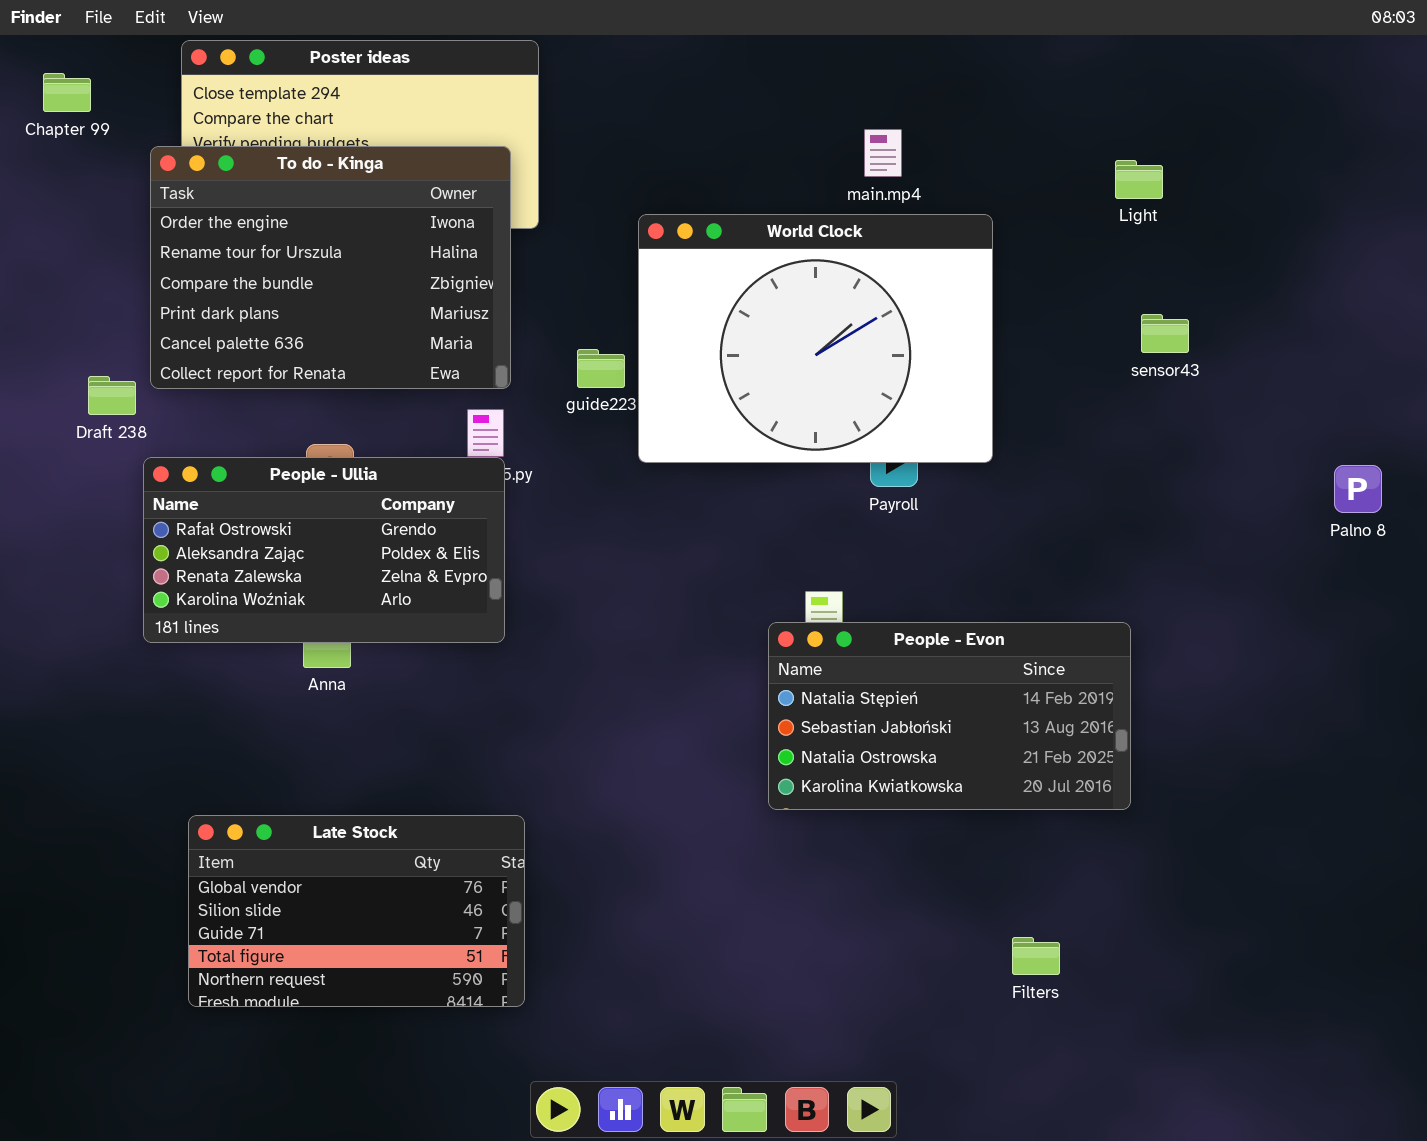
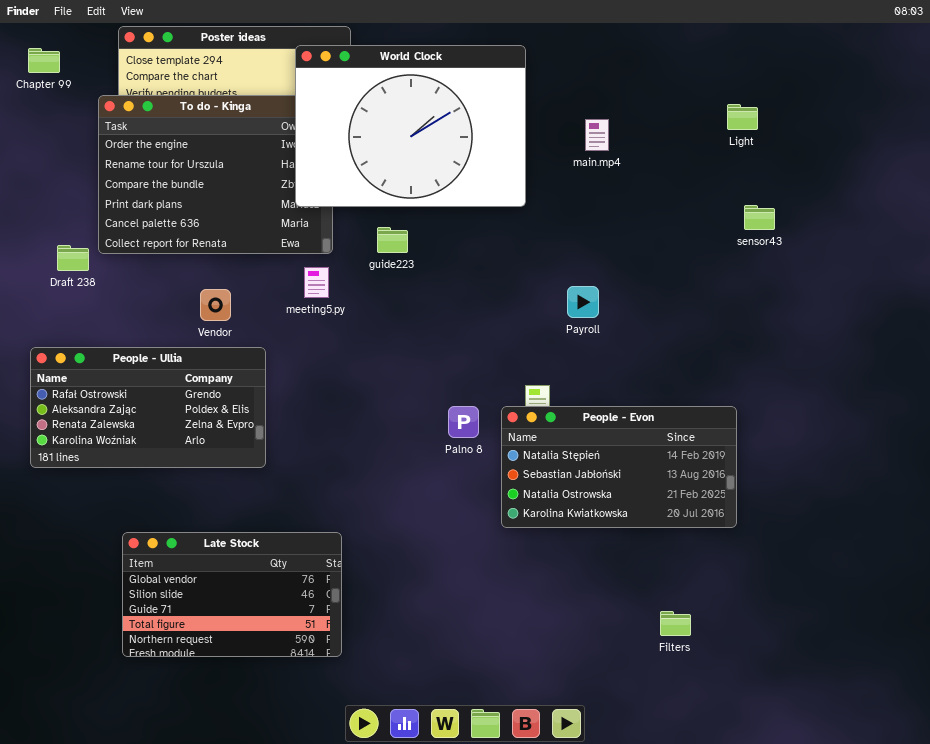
main.mp4: [864,129,902,177] -> [585,119,609,151], moved
World Clock: [638,214,993,463] -> [295,45,526,207], moved
People - Ullia: [143,457,505,643] -> [30,347,266,468], moved
Palno 8: [1334,465,1382,513] -> [448,406,479,438], moved

